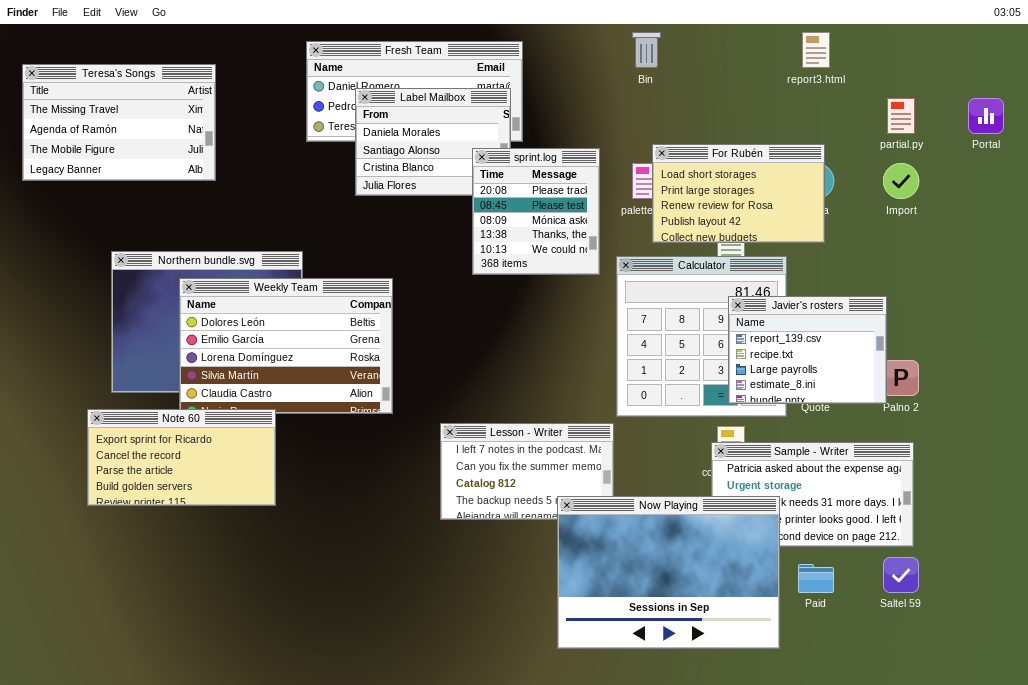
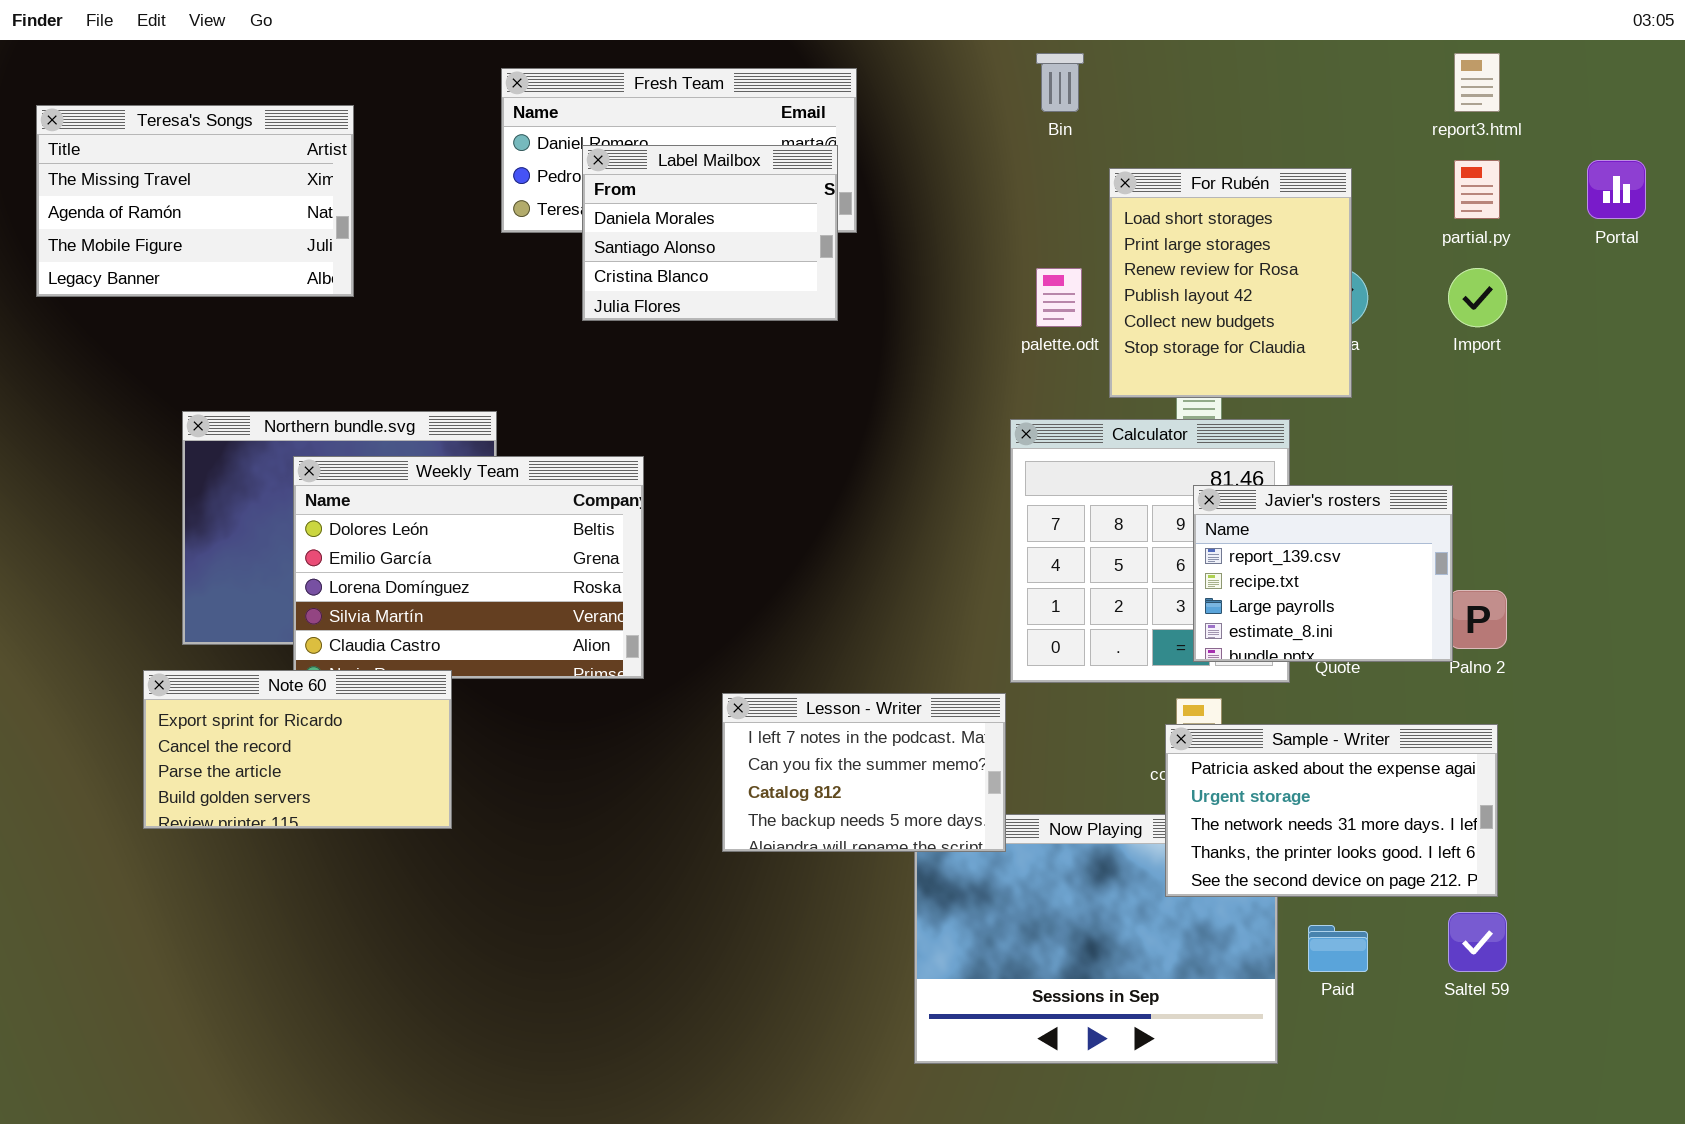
report3.html: [802,32,830,68] -> [1454,53,1500,112], moved
For Rubén: [652,144,825,243] -> [1109,168,1352,398], resized
sprint.log: [472,148,600,275] -> none, closed
Lesson - Writer: [440,423,614,520] -> [722,693,1006,852], raised
Sample - Writer: [711,442,914,547] -> [1165,724,1498,897], raised

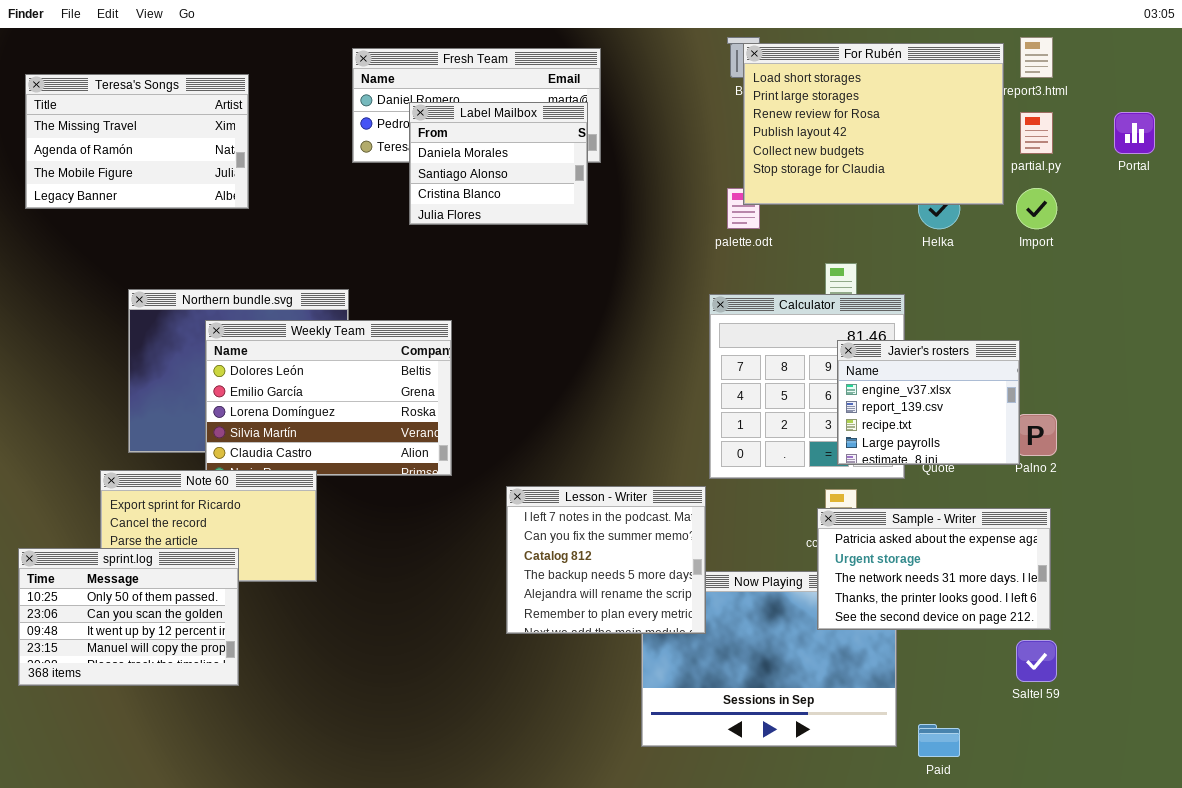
For Rubén: [1109,168,1352,398] -> [743,43,1004,205], moved, resized
Javier's rosters: [1193,485,1453,662] -> [837,340,1020,465], scrolled up 1 row
Lesson - Writer: [722,693,1006,852] -> [506,486,706,634], resized
sprint.log: none -> [18,548,239,686], opened
Paid: [1308,925,1368,972] -> [918,724,960,757], moved

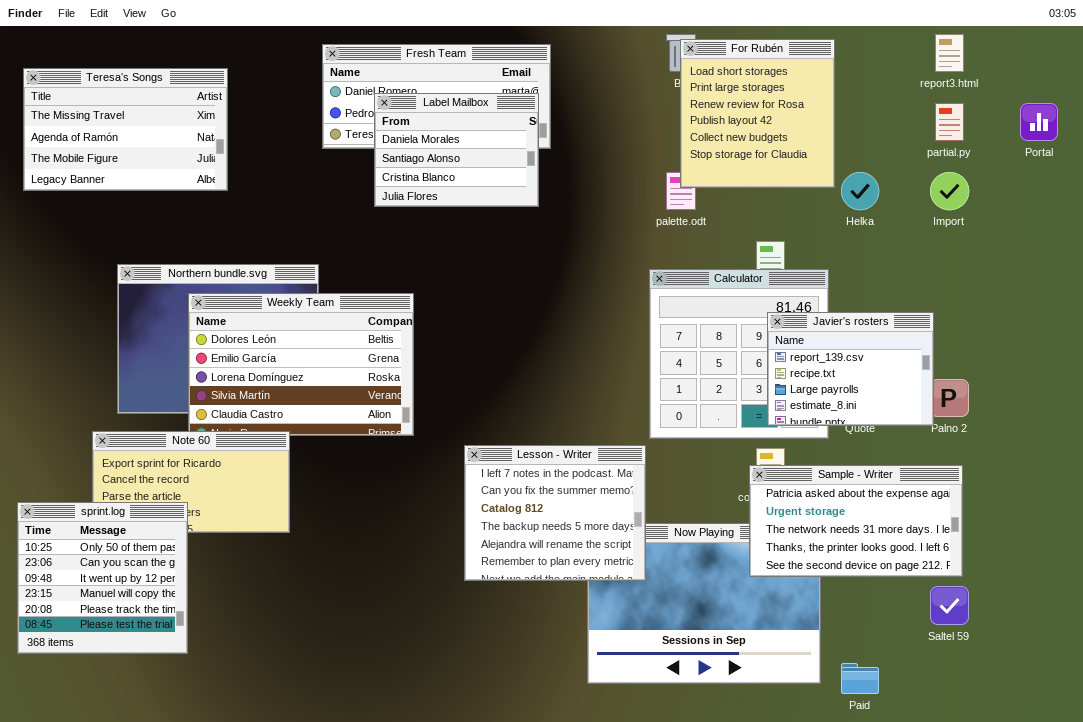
For Rubén: [743,43,1004,205] -> [680,39,835,188], resized
Javier's rosters: [837,340,1020,465] -> [767,312,934,426], scrolled down 1 row
sprint.log: [18,548,239,686] -> [17,502,188,654], resized

